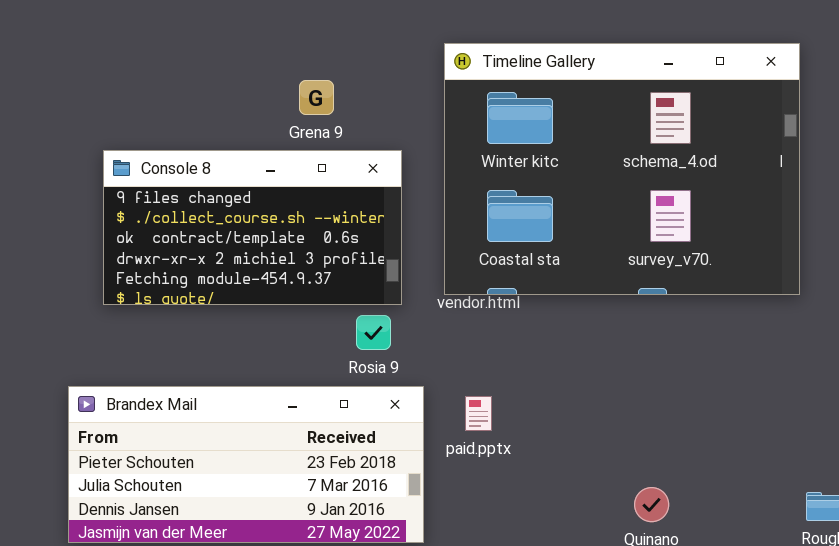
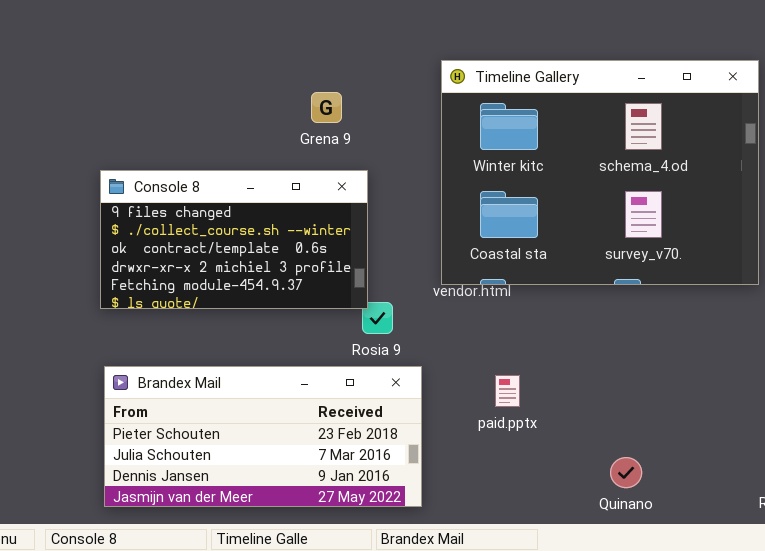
Console 8: [103,150,402,305] -> [100,170,368,309], moved
paid.pptx: [465,396,492,431] -> [495,375,520,407], moved

